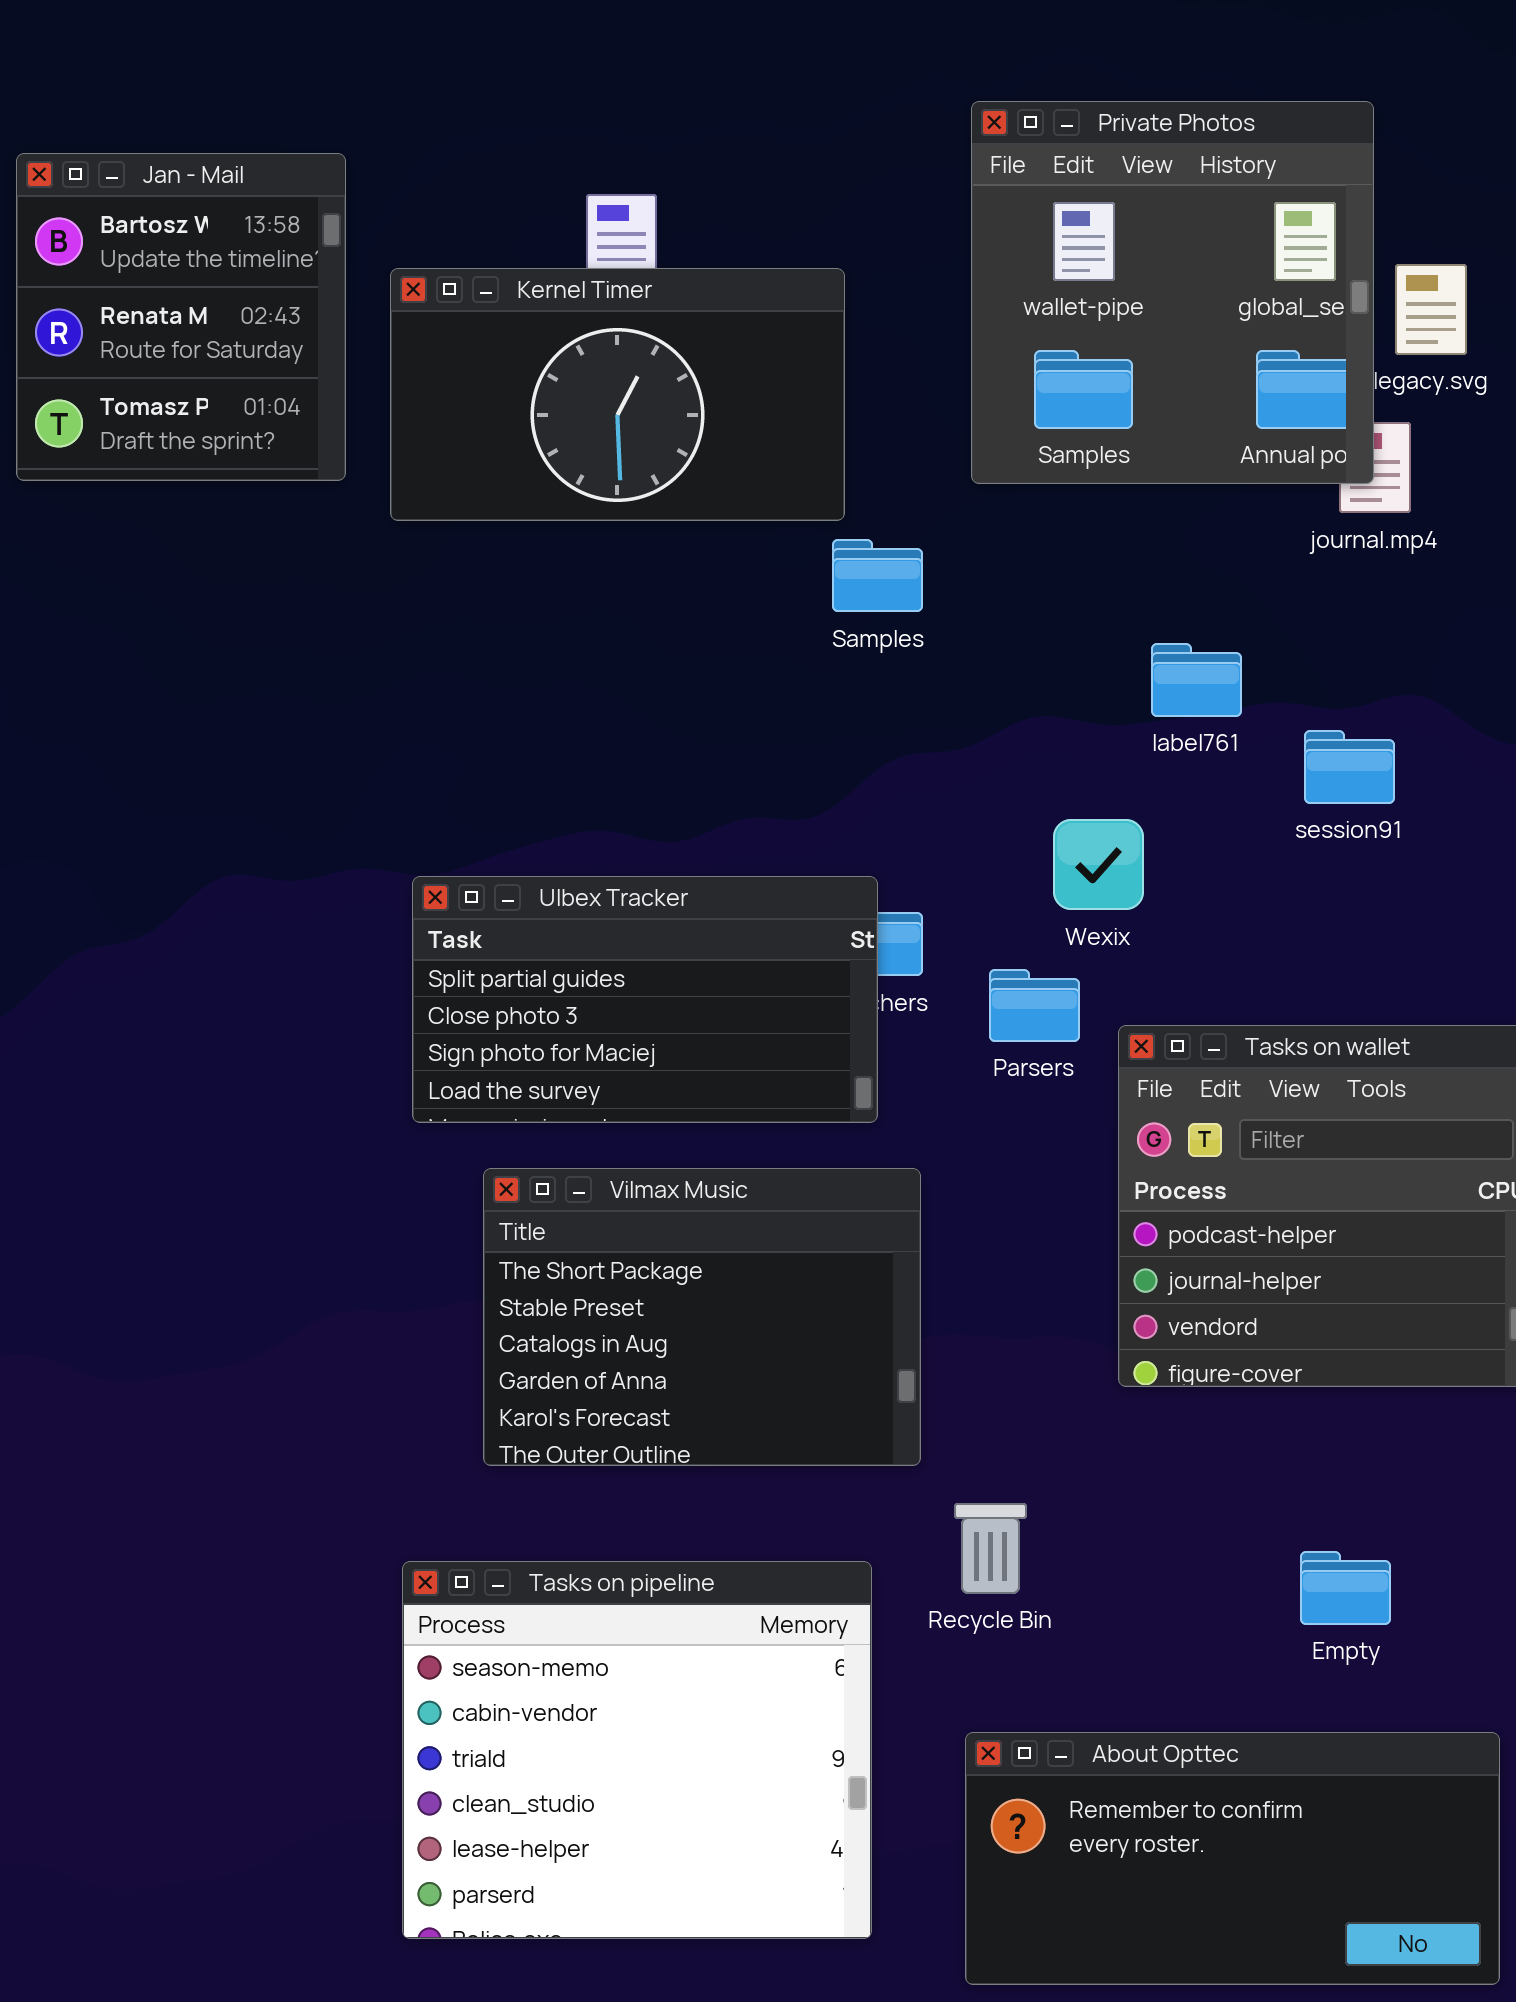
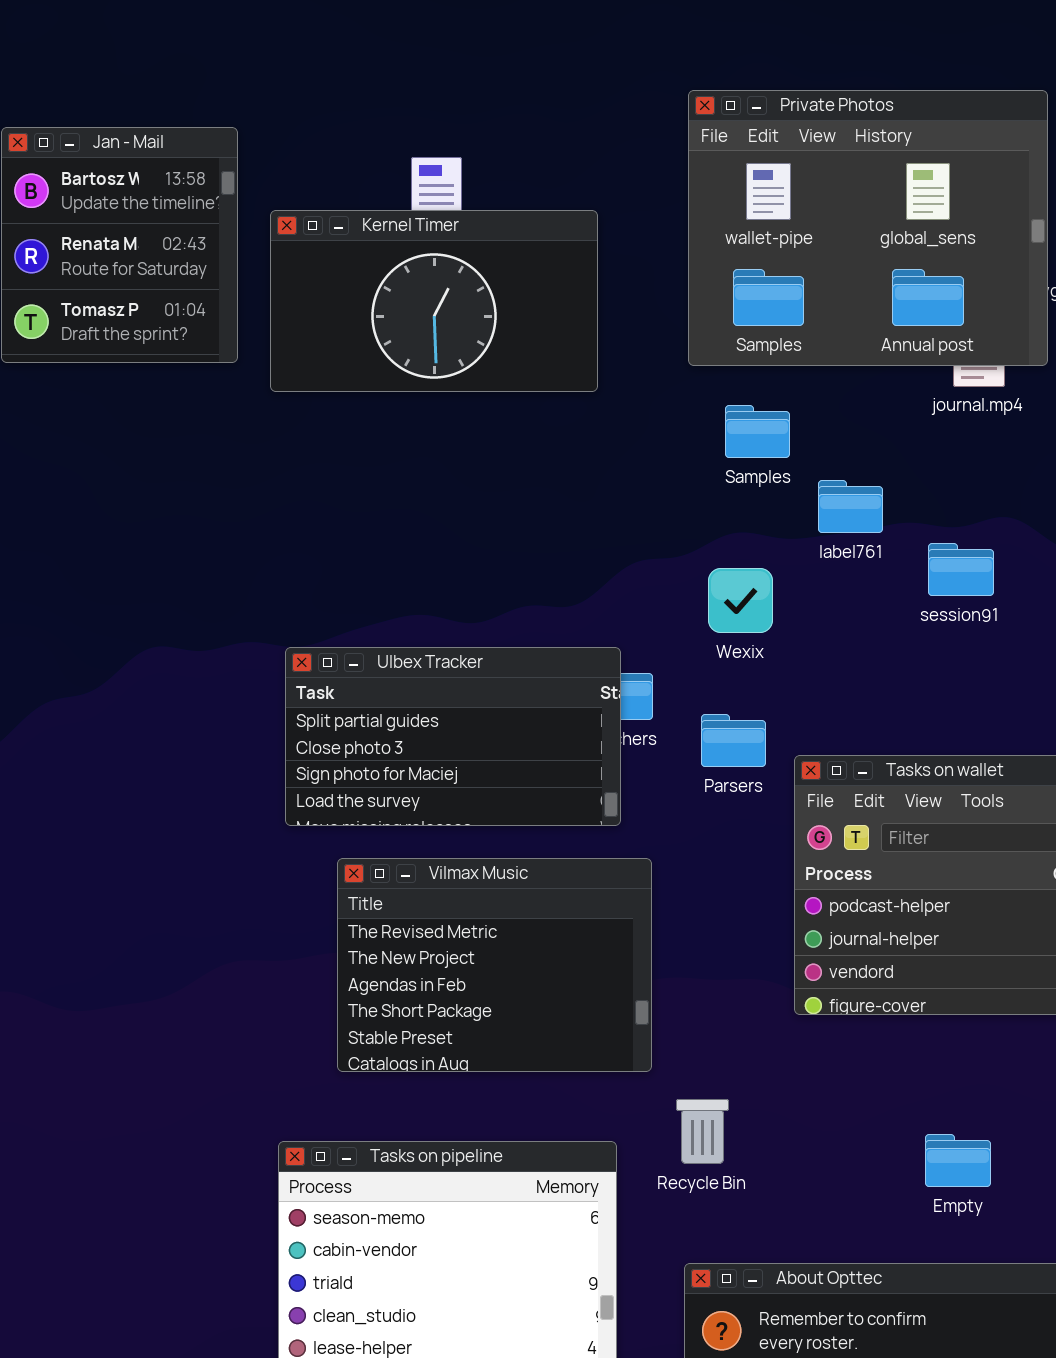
Private Photos: [971,101,1374,484] -> [688,90,1048,366], resized
Samples: [832,539,923,612] -> [725,405,790,458], moved
Wexix: [1053,819,1144,910] -> [708,568,773,633], moved
Vilmax Music: [483,1168,921,1466] -> [337,858,652,1072], scrolled up 3 rows

